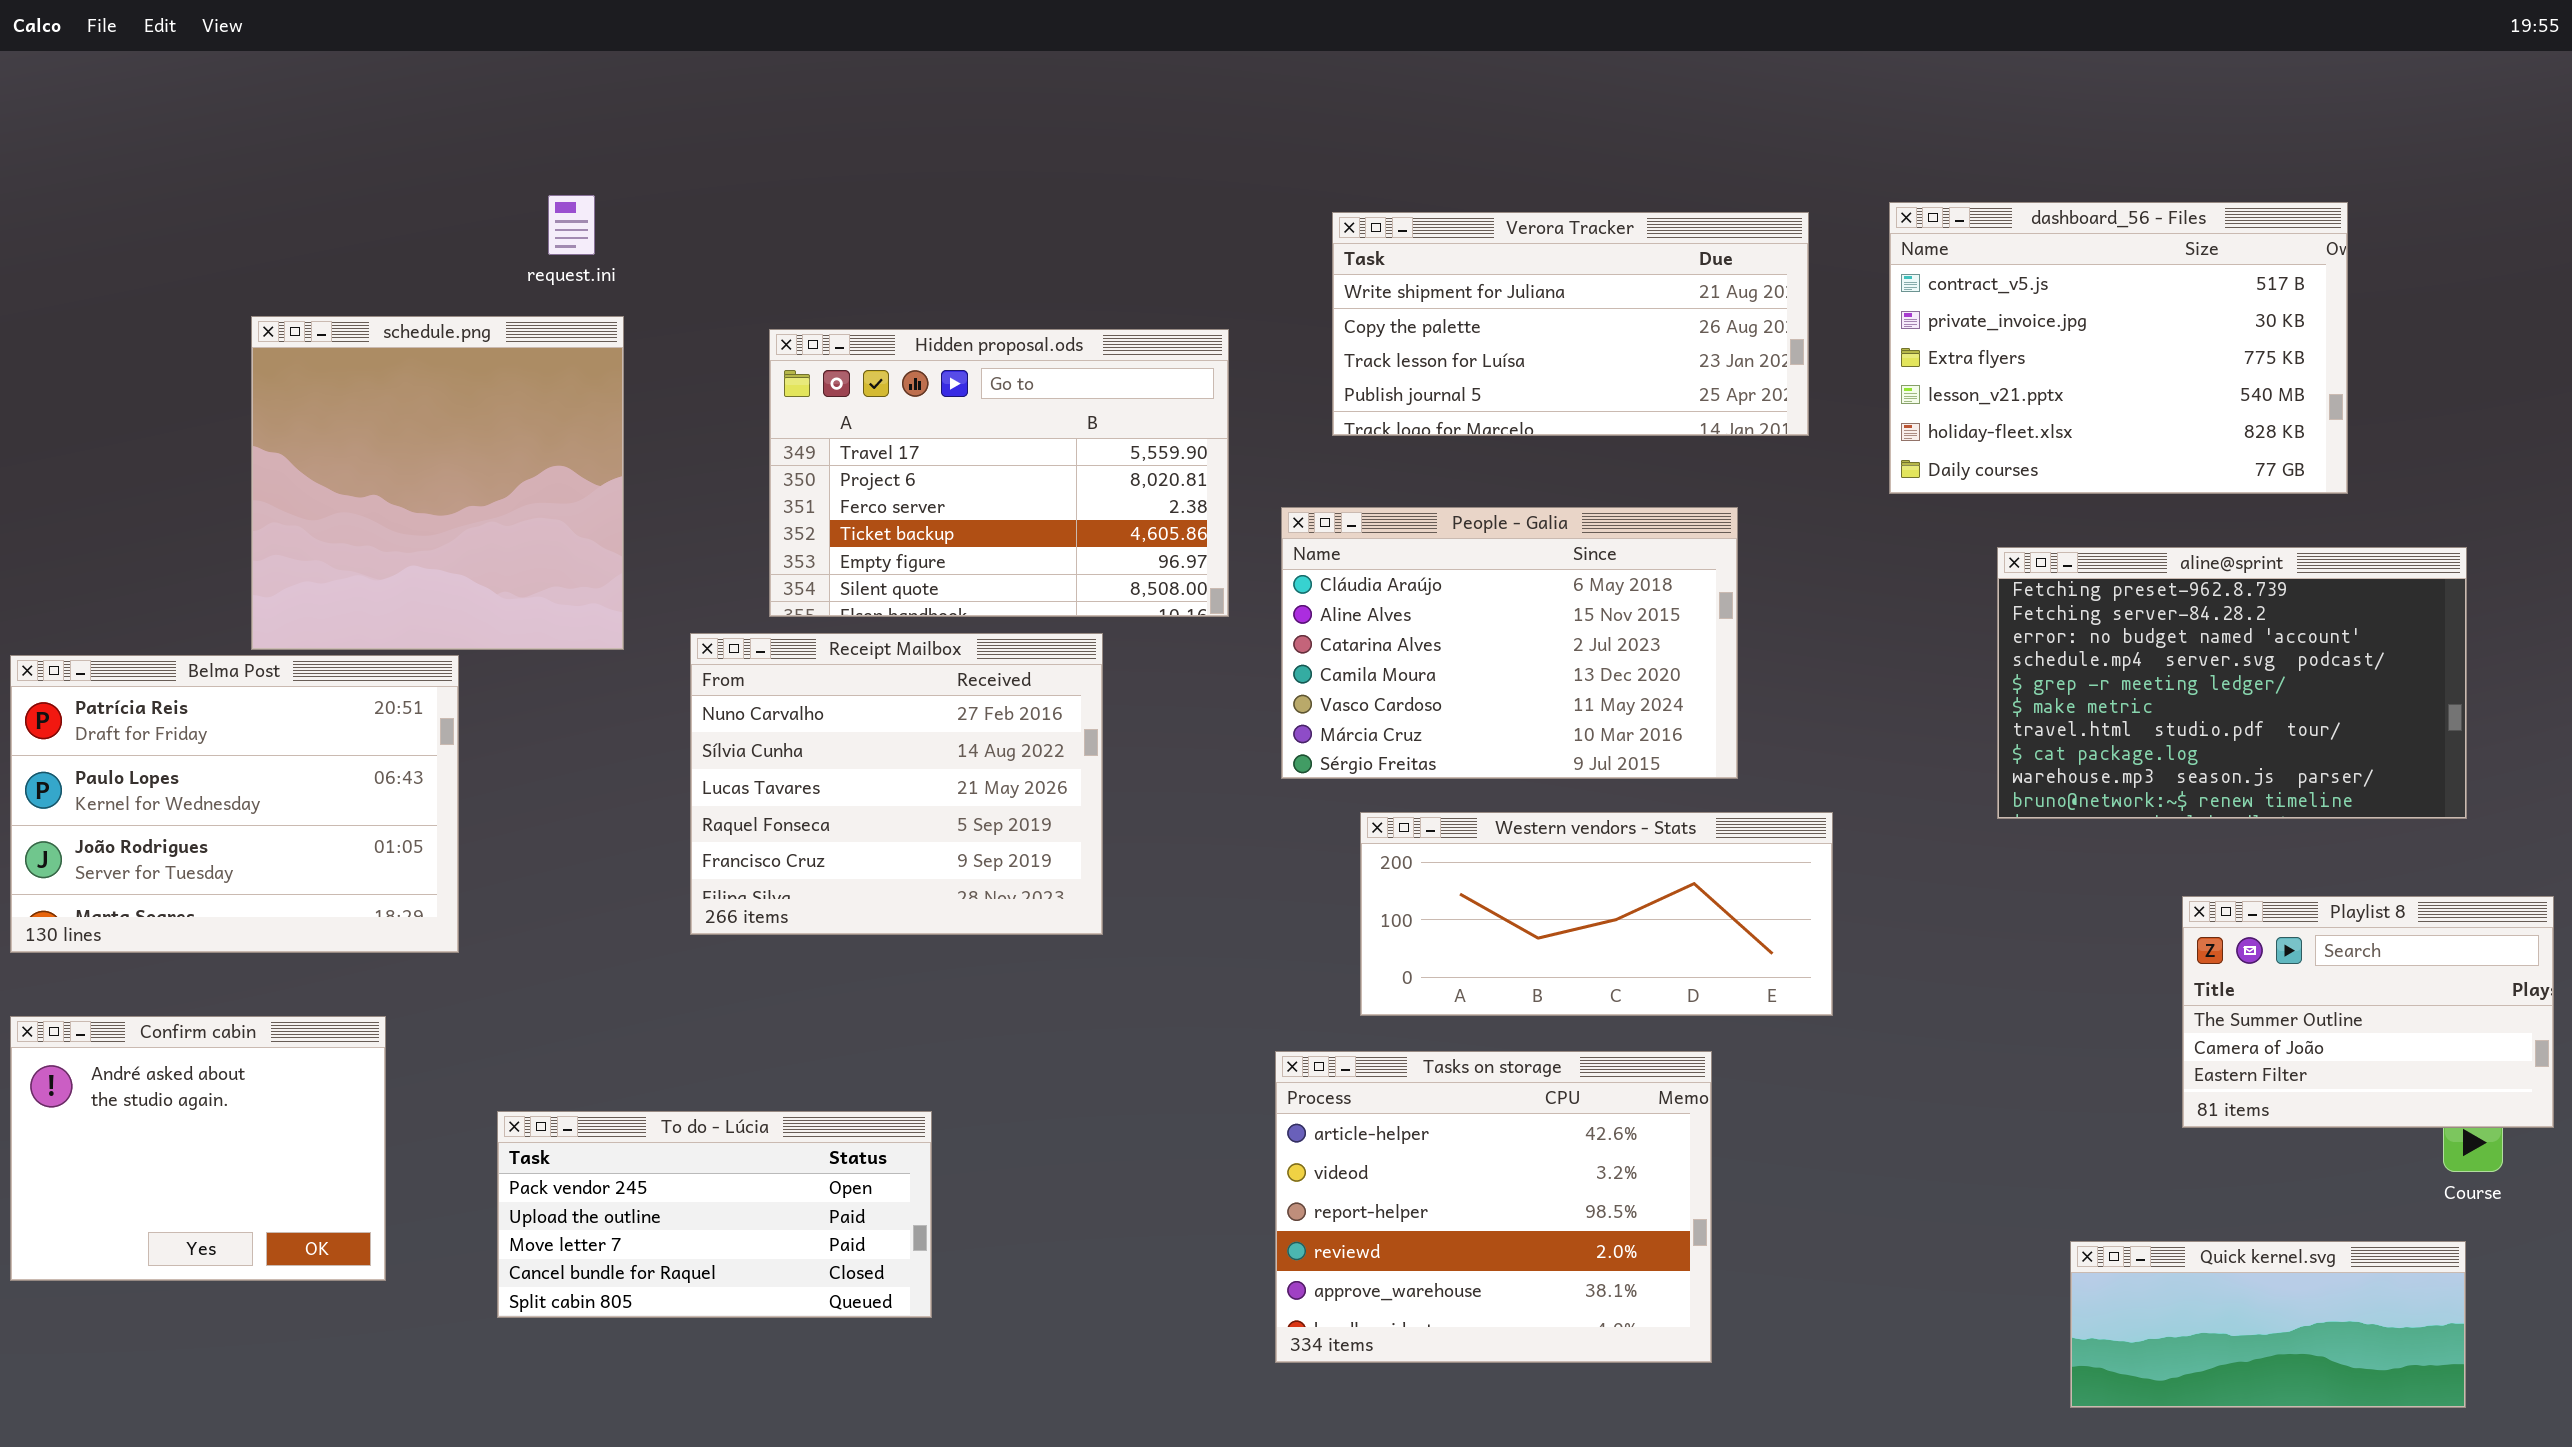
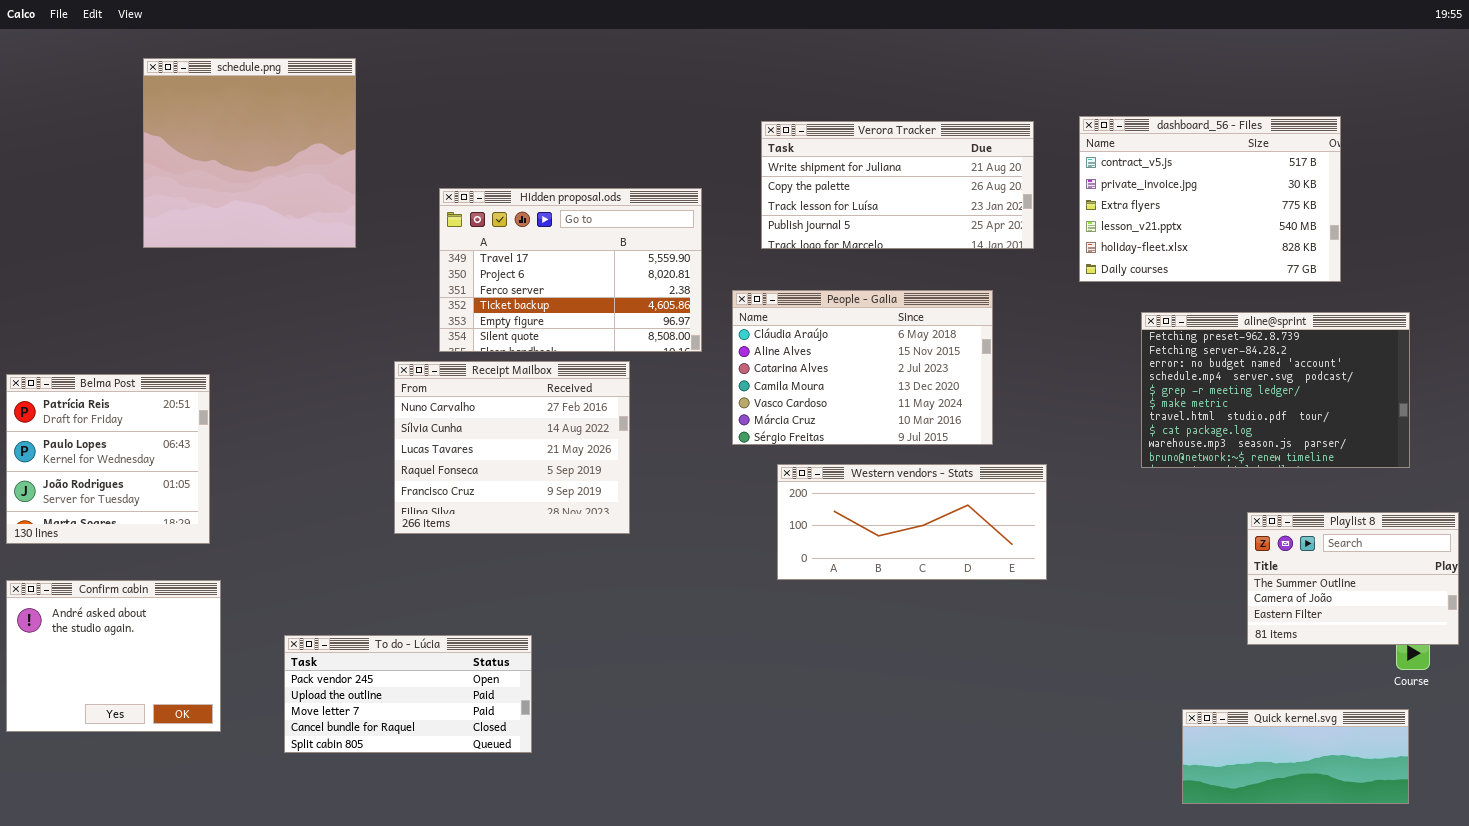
schedule.png: [251,316,624,650] -> [143,58,356,248], moved
Belma Post: [10,655,459,953] -> [6,374,210,544], resized
Tasks on storage: [1275,1051,1712,1363] -> none, closed

